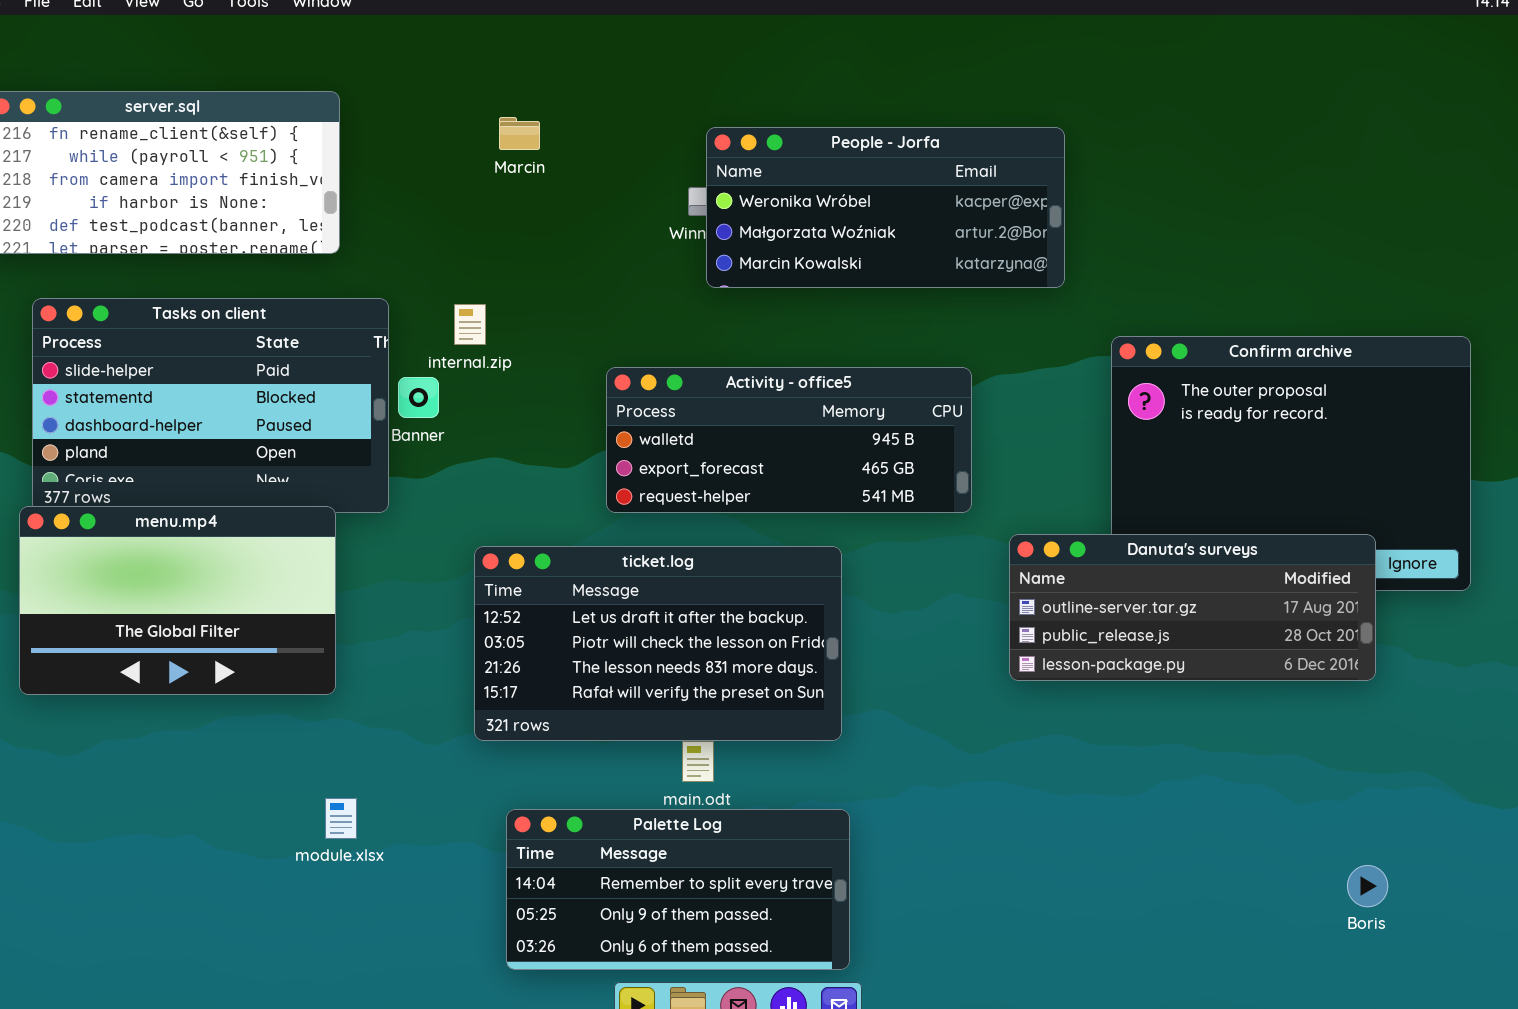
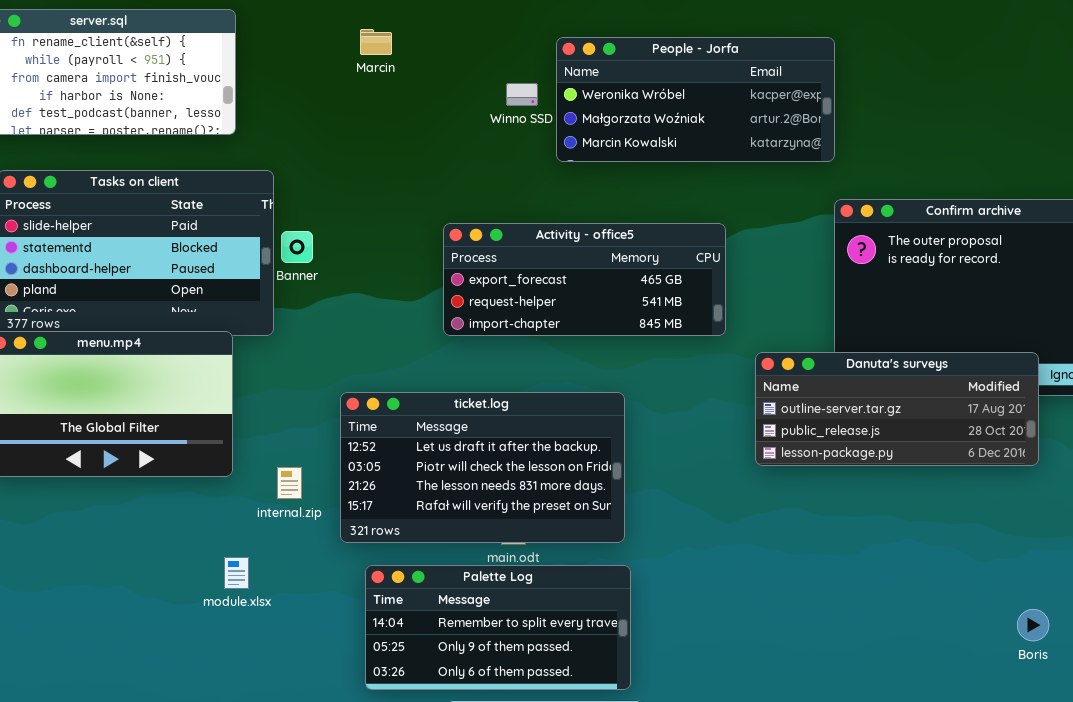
People - Jorfa: [706,127,1065,288] -> [556,37,835,162], moved
internal.zip: [454,304,486,345] -> [277,467,302,499], moved
Activity - office5: [606,367,972,513] -> [443,223,726,336], scrolled down 1 row
ticket.log: [474,546,842,741] -> [340,392,625,543], moved

